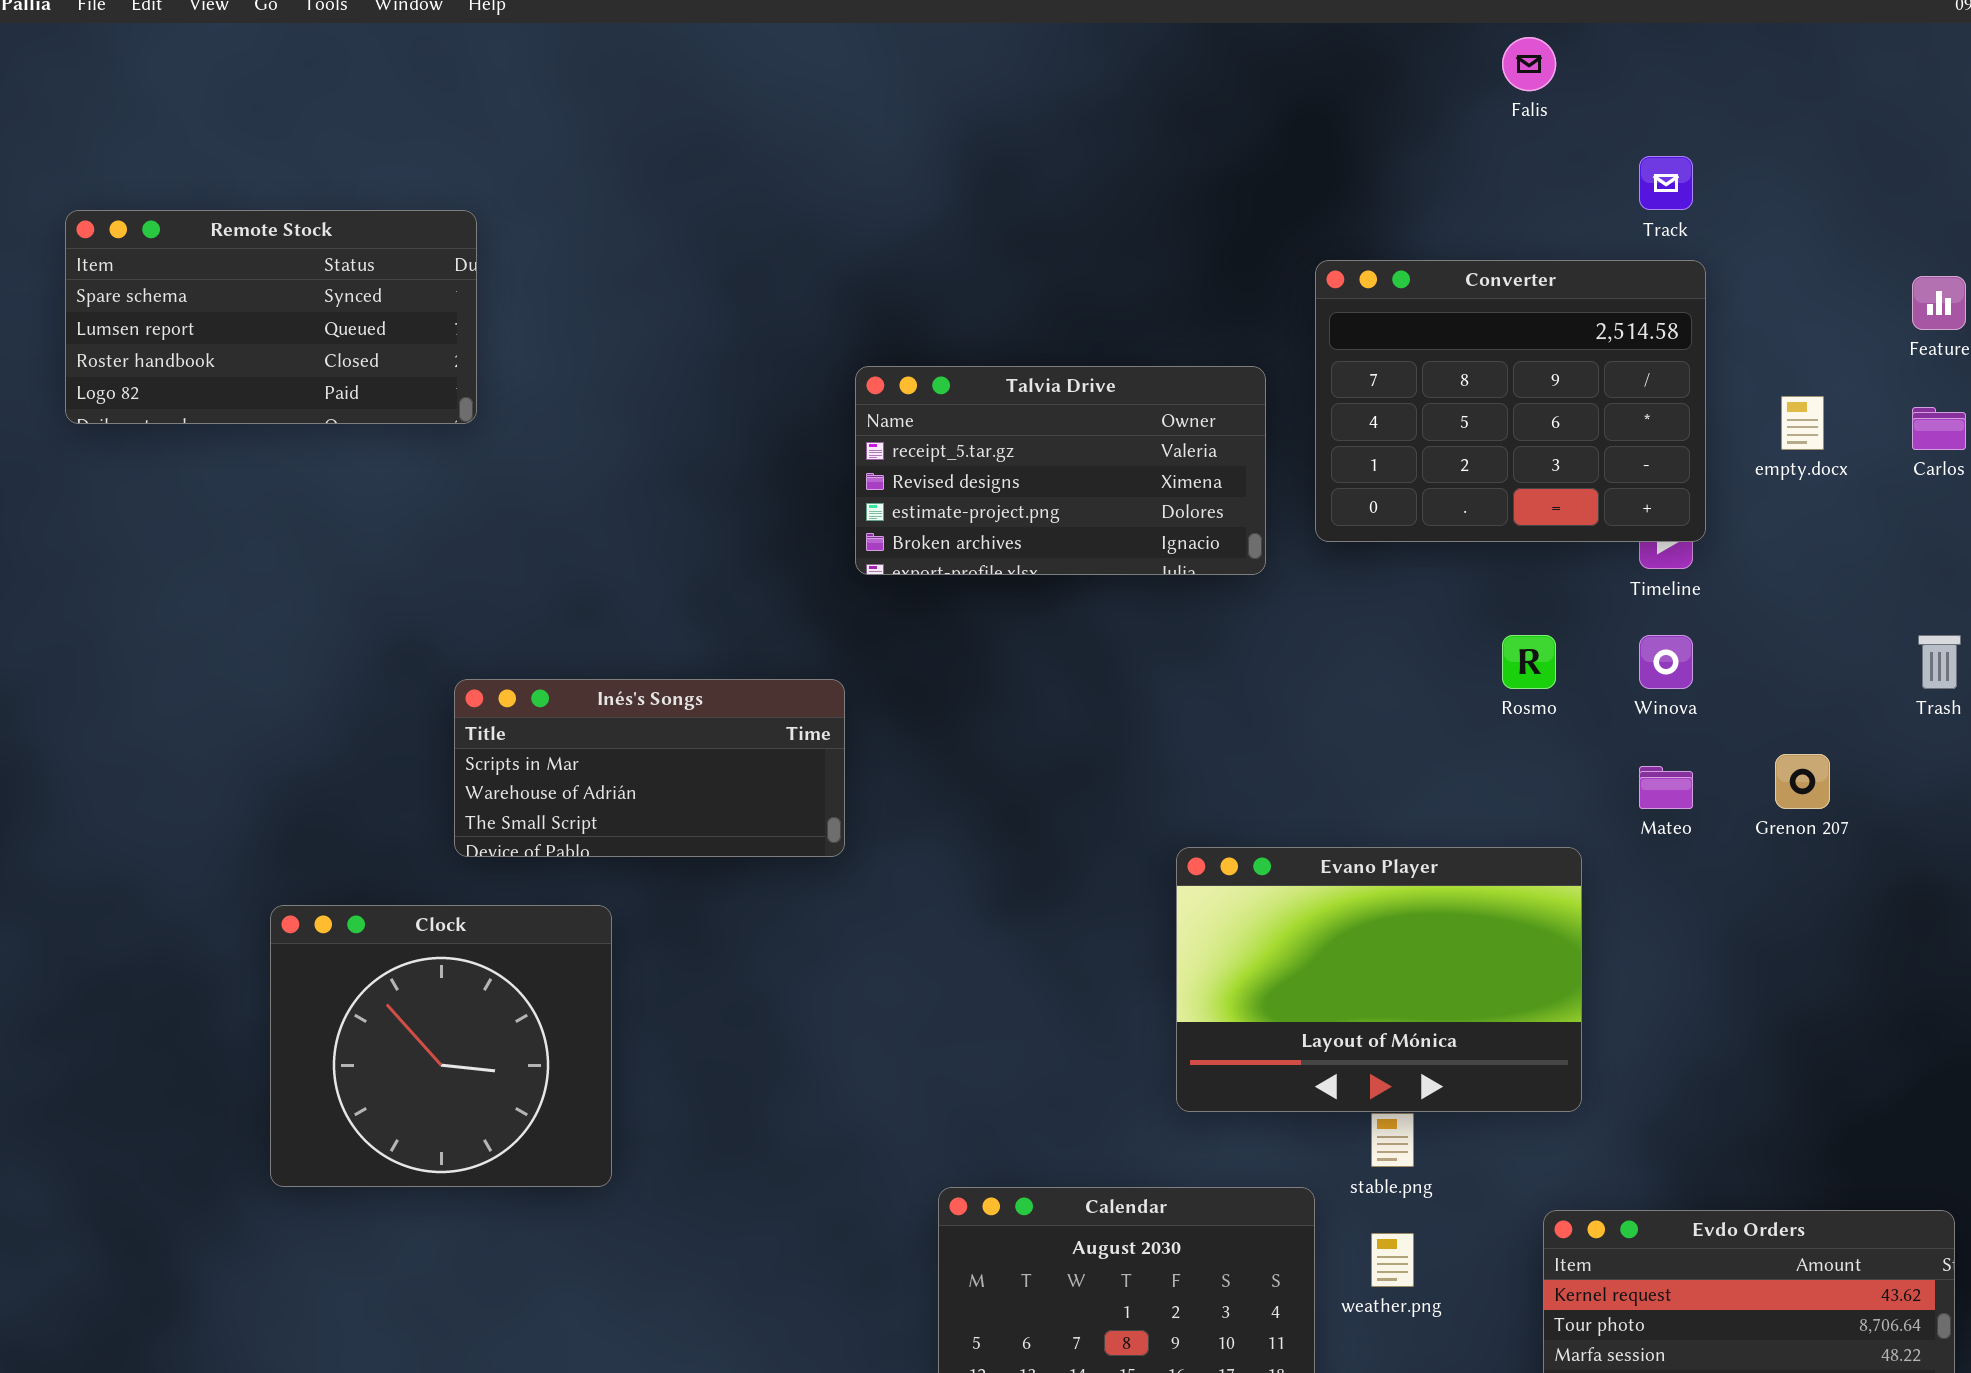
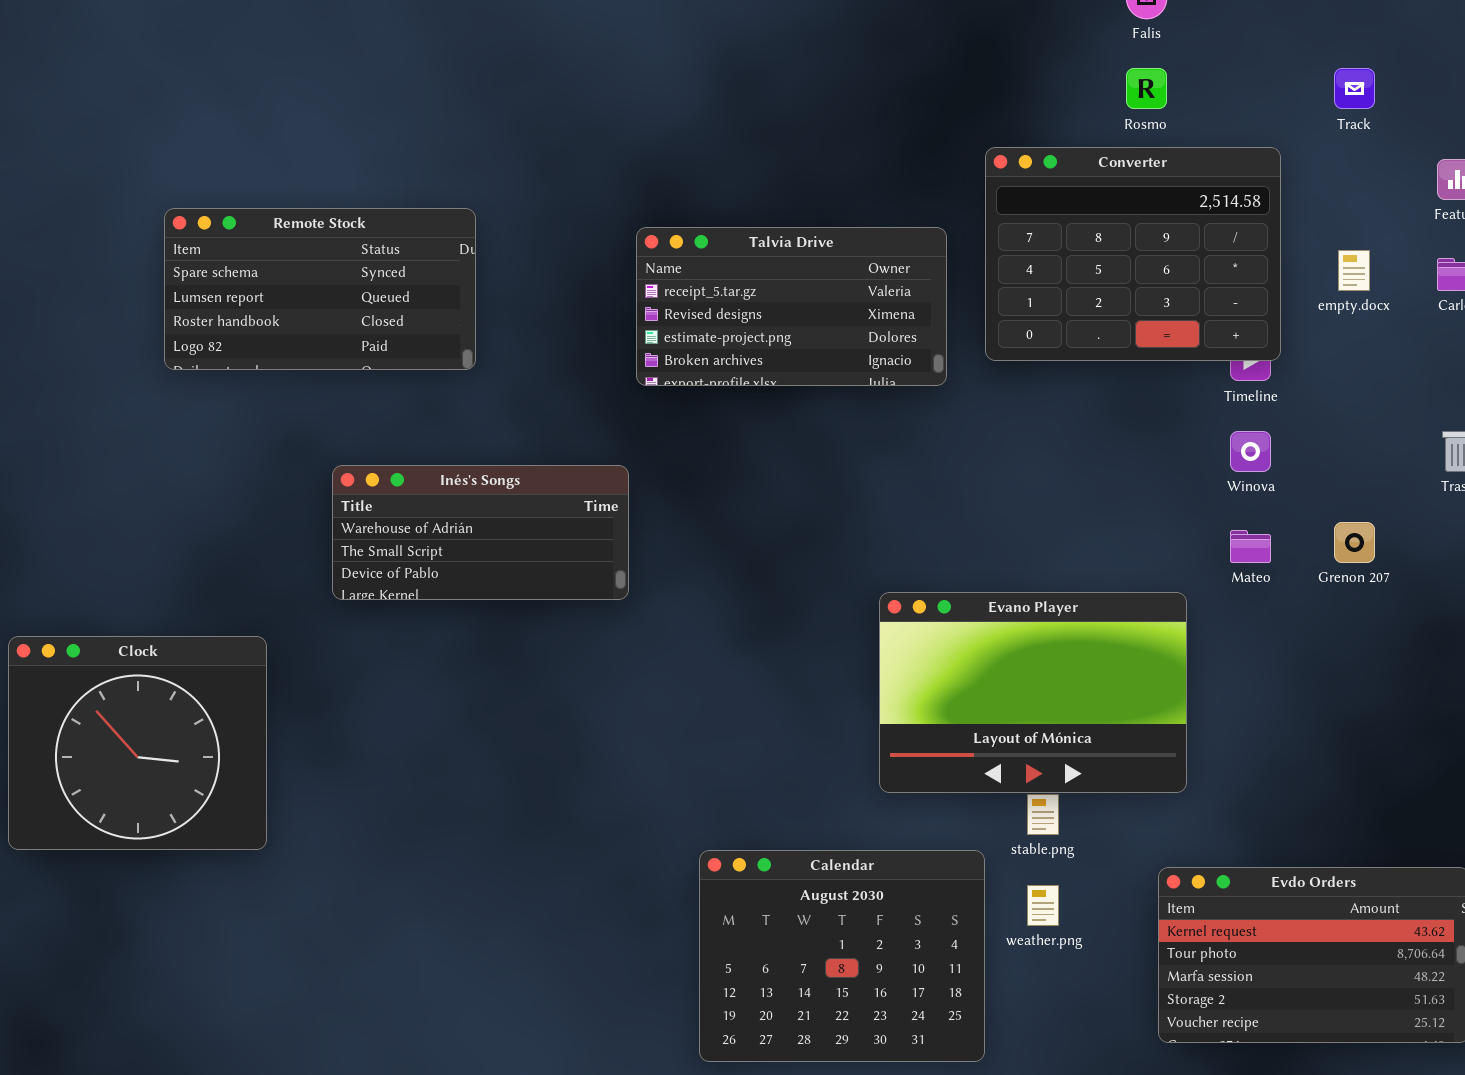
Track: [1639,156,1693,210] -> [1334,68,1375,109], moved
Remote Stock: [65,210,477,424] -> [164,208,476,370], moved
Rosmo: [1502,635,1556,689] -> [1126,68,1167,109], moved
Inés's Songs: [454,679,845,857] -> [332,465,629,600], scrolled down 1 row
Clock: [270,905,612,1187] -> [8,636,267,850], moved

